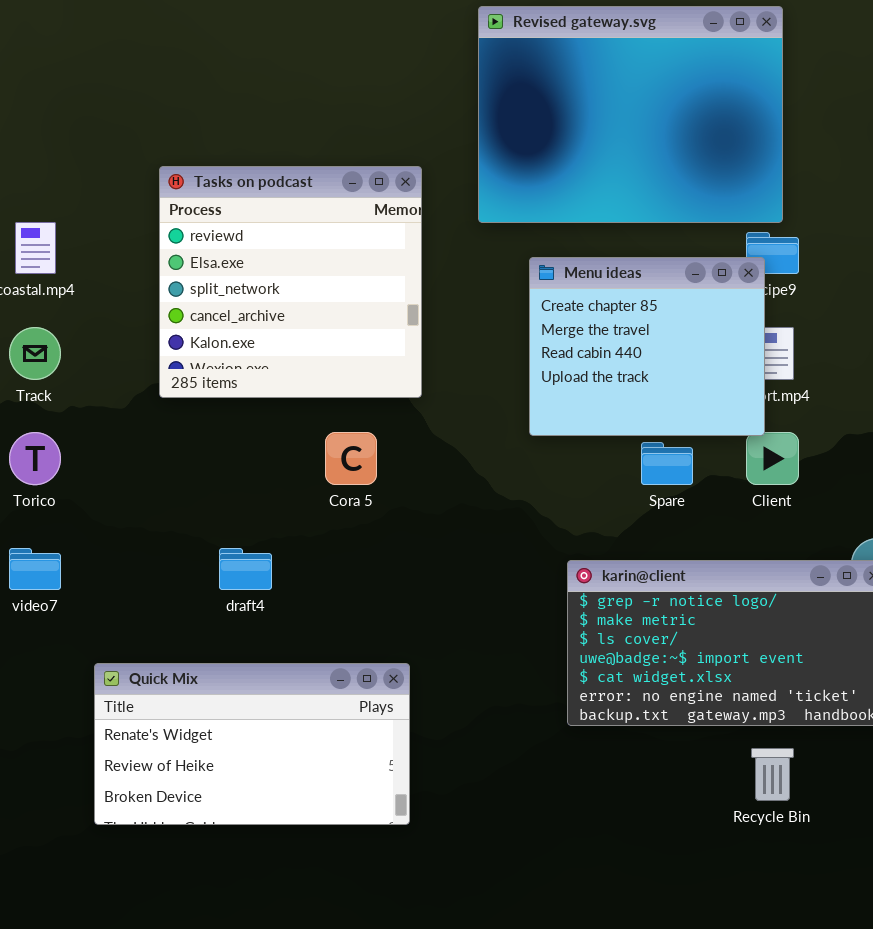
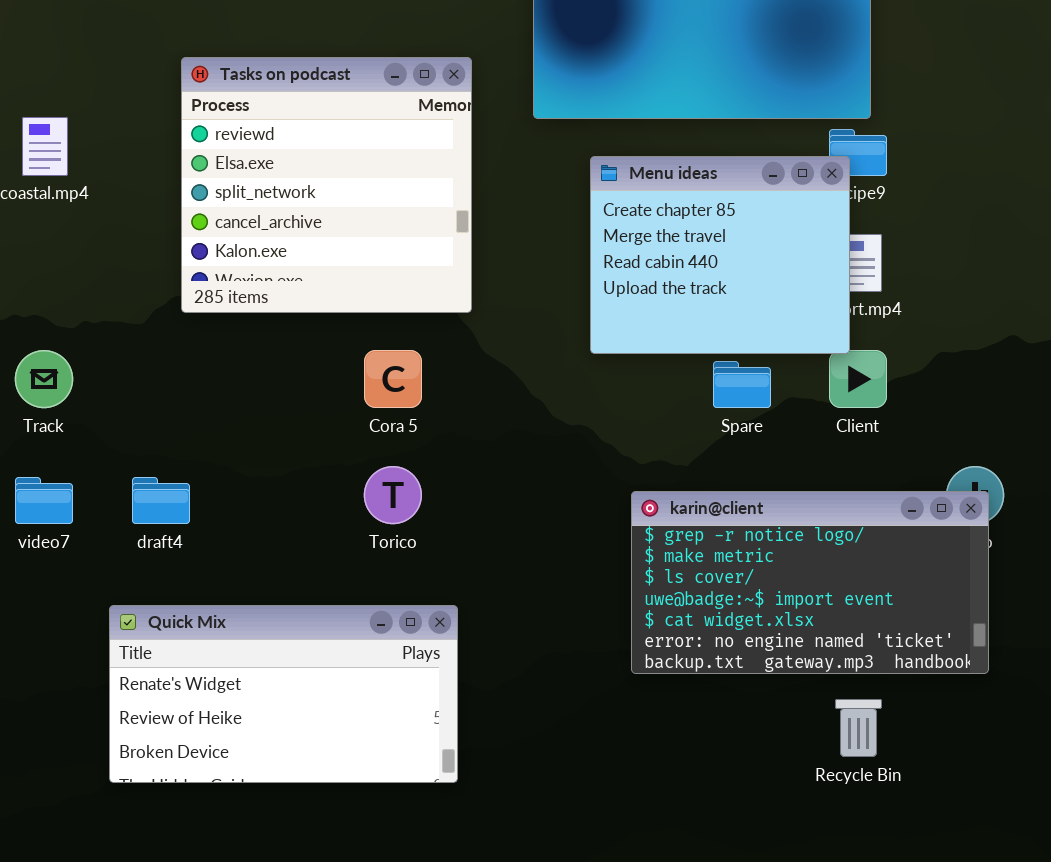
Track: [9,327,61,380] -> [15,350,73,408], moved
Torico: [9,432,61,485] -> [364,466,422,524], moved
draft4: [219,548,272,590] -> [132,477,190,524], moved

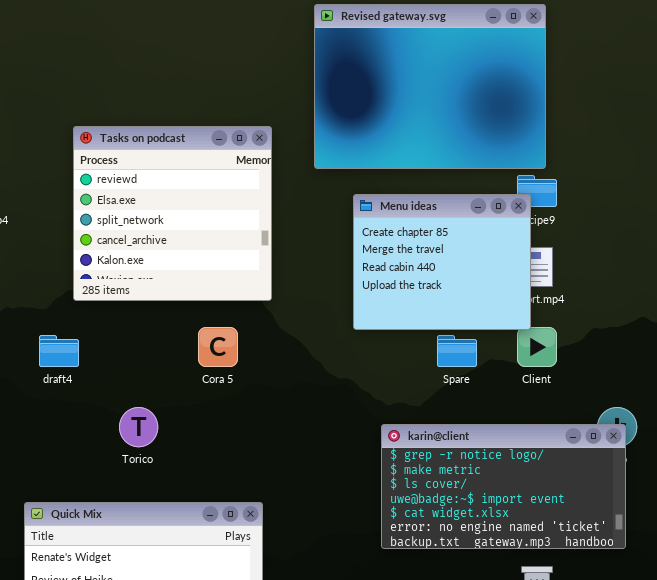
Torico: [364,466,422,524] -> [119,407,158,447], moved
draft4: [132,477,190,524] -> [39,335,79,367], moved

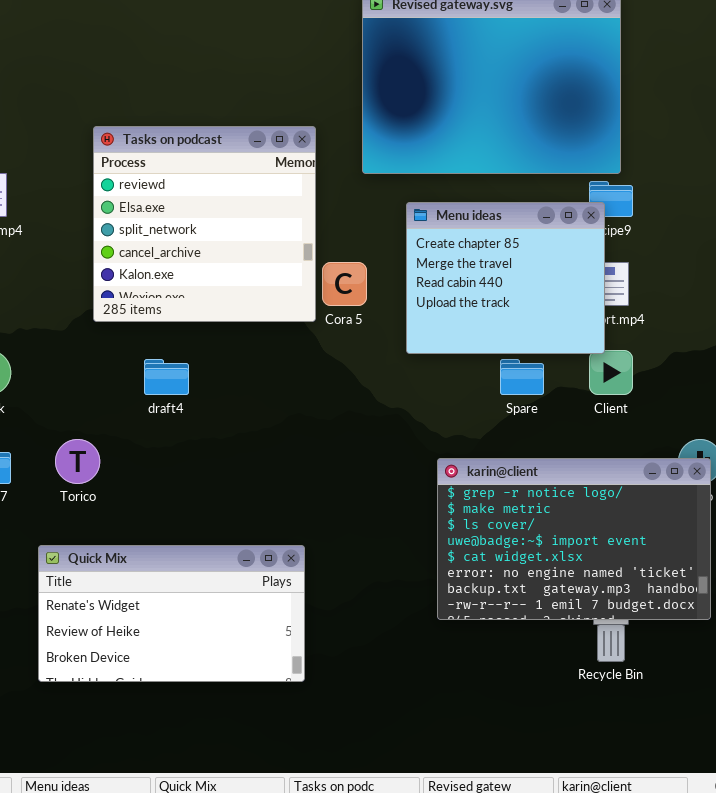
Cora 5: [198,327,238,367] -> [322,262,367,306], moved
draft4: [39,335,79,367] -> [144,359,189,395], moved
Torico: [119,407,158,447] -> [55,439,100,484], moved
karin@client: [381,424,626,549] -> [437,458,711,620], resized

